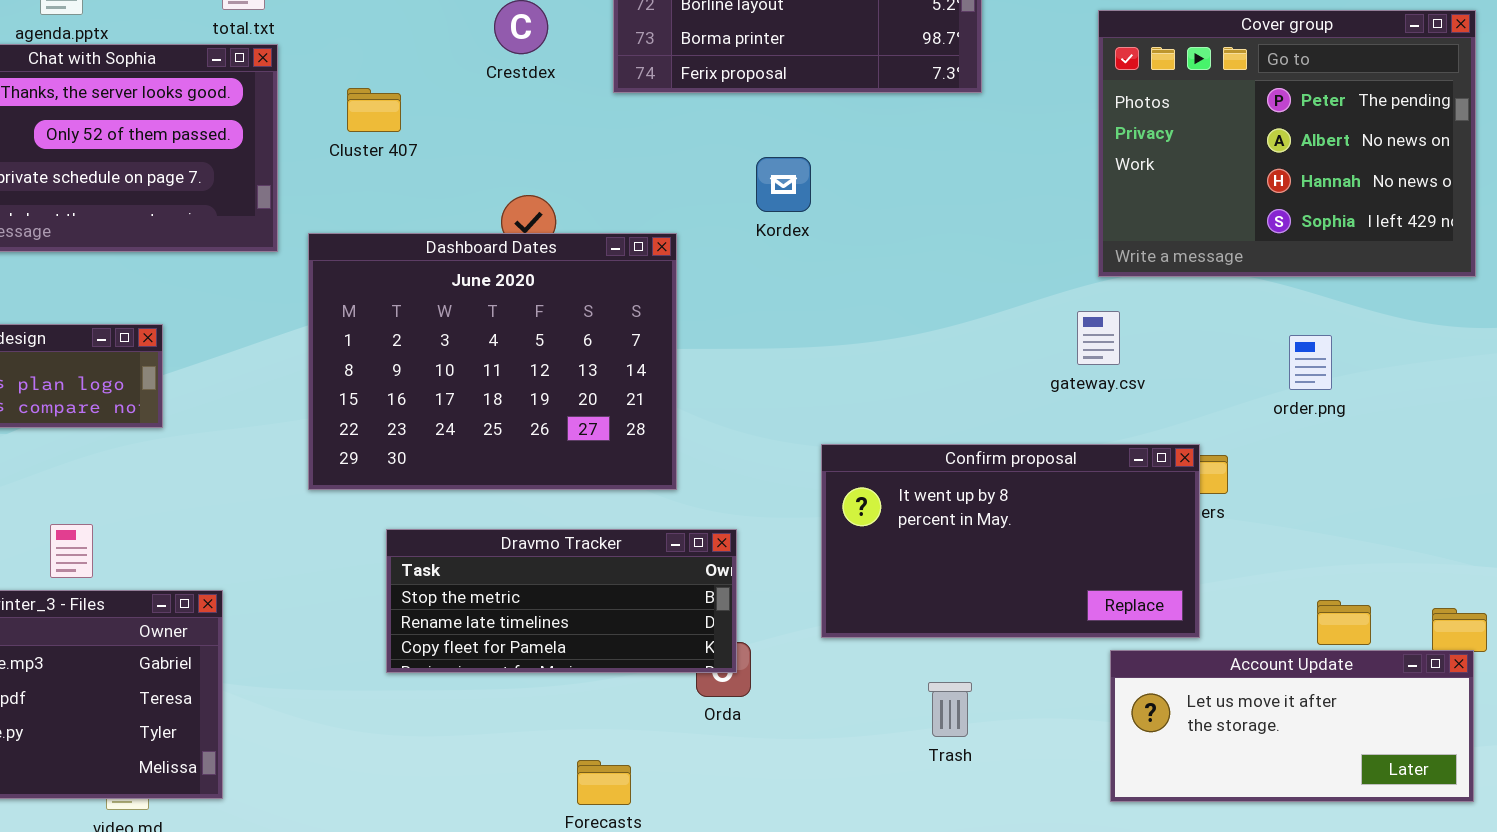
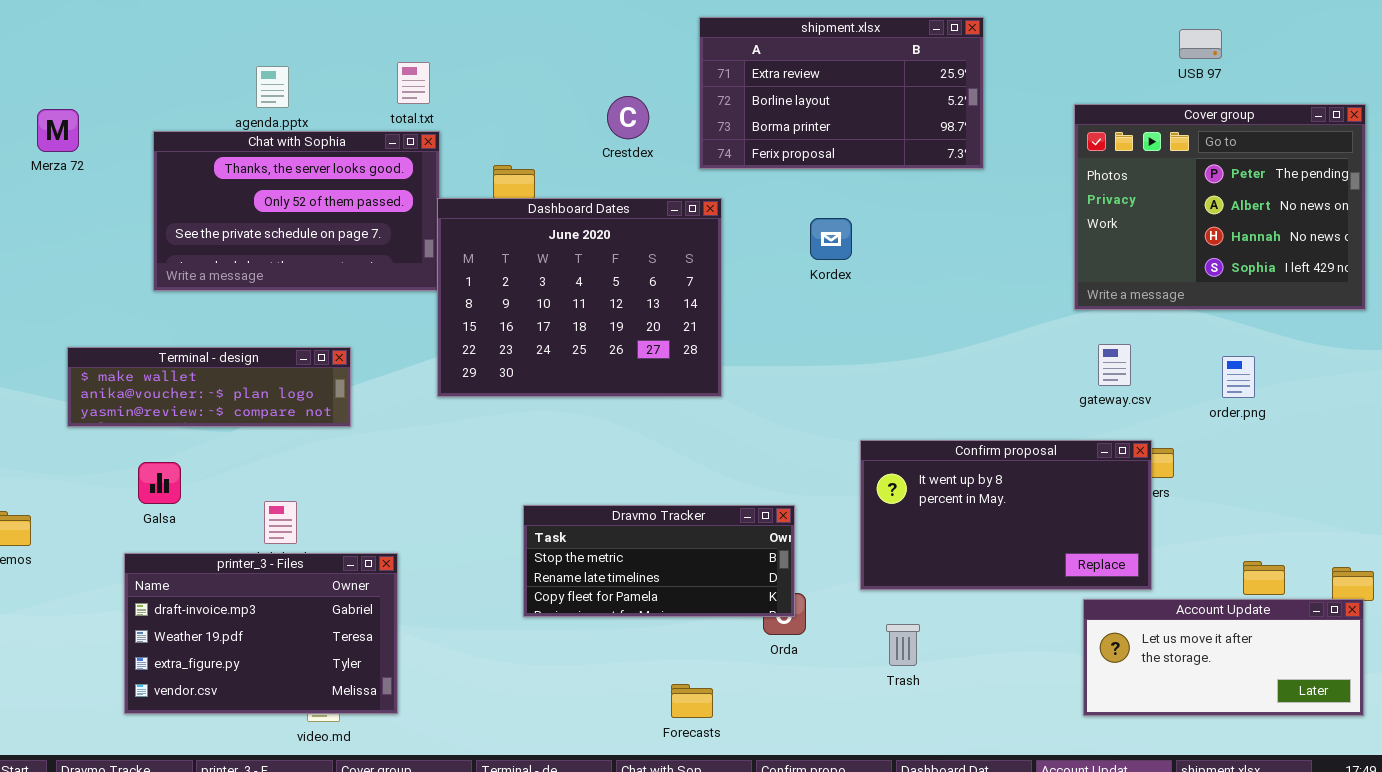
Dashboard Dates: [308,233,677,490] -> [437,198,722,397], moved
gateway.csv: [1077,311,1120,365] -> [1098,344,1131,386], moved
Trash: [928,682,972,737] -> [886,624,920,666], moved

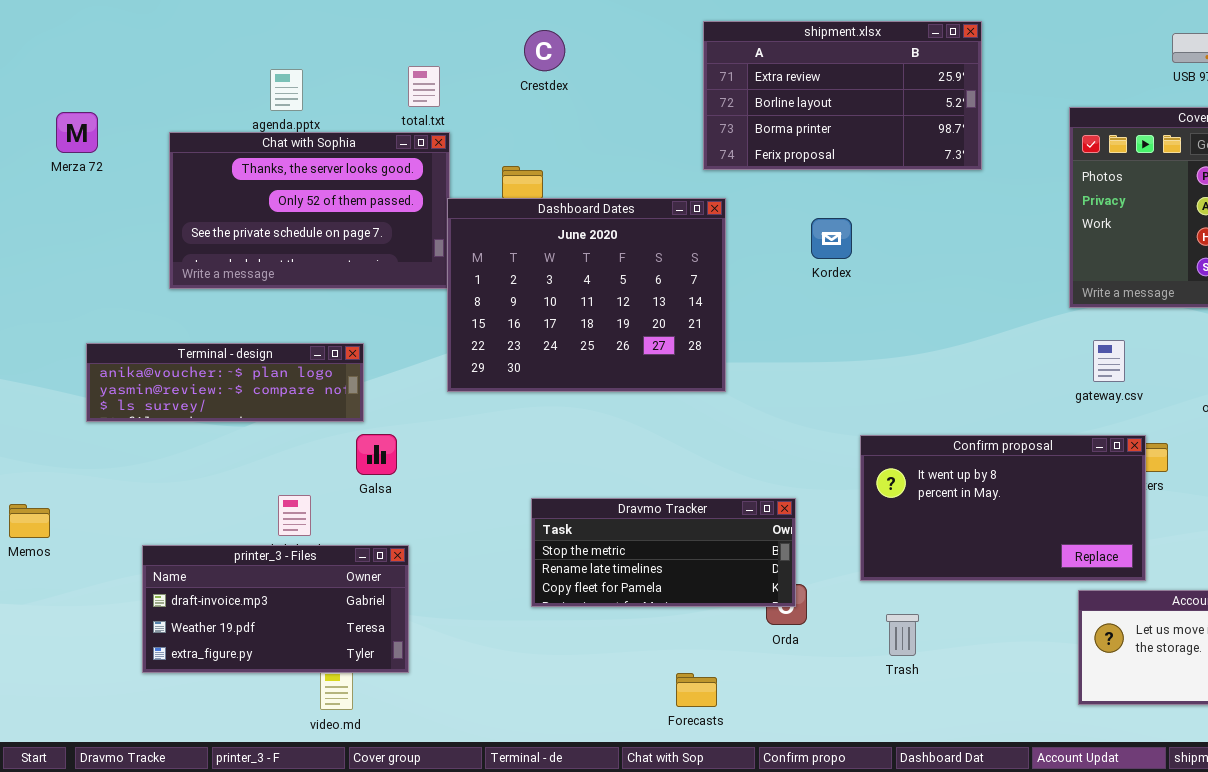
Crestdex: [607,96,649,139] -> [524,30,565,71], moved
Terminal - design: [67,347,351,427] -> [86,343,364,422], scrolled down 1 row
Galsa: [138,462,181,504] -> [356,434,397,475], moved
printer_3 - Files: [124,553,398,714] -> [142,545,409,673], resized

